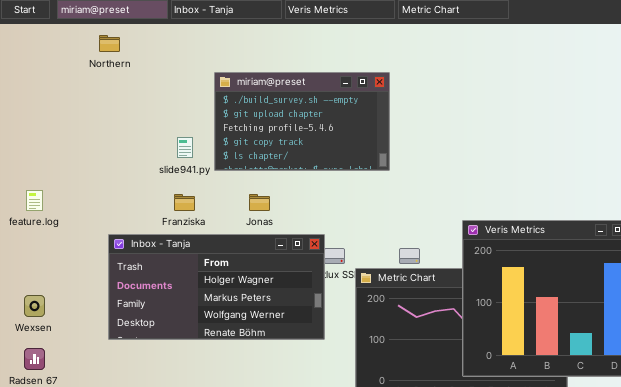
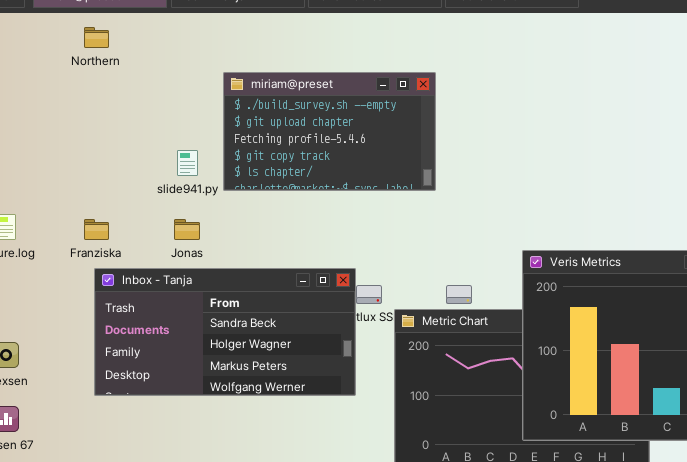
Franziska: [174,194,195,211] -> [84,219,109,240], moved
Jonas: [249,194,270,211] -> [174,219,200,240], moved
Inbox - Tanja: [108,234,325,340] -> [94,268,356,396], scrolled up 1 row

